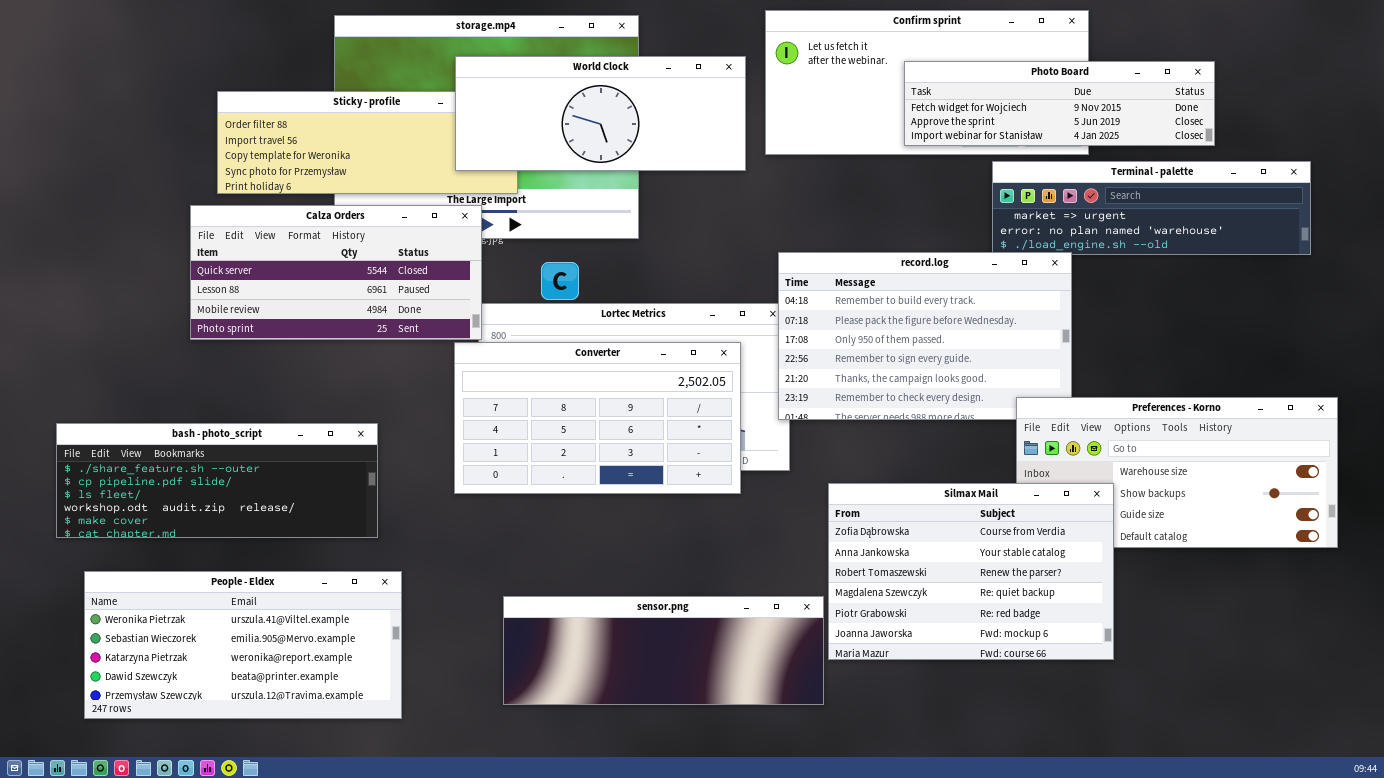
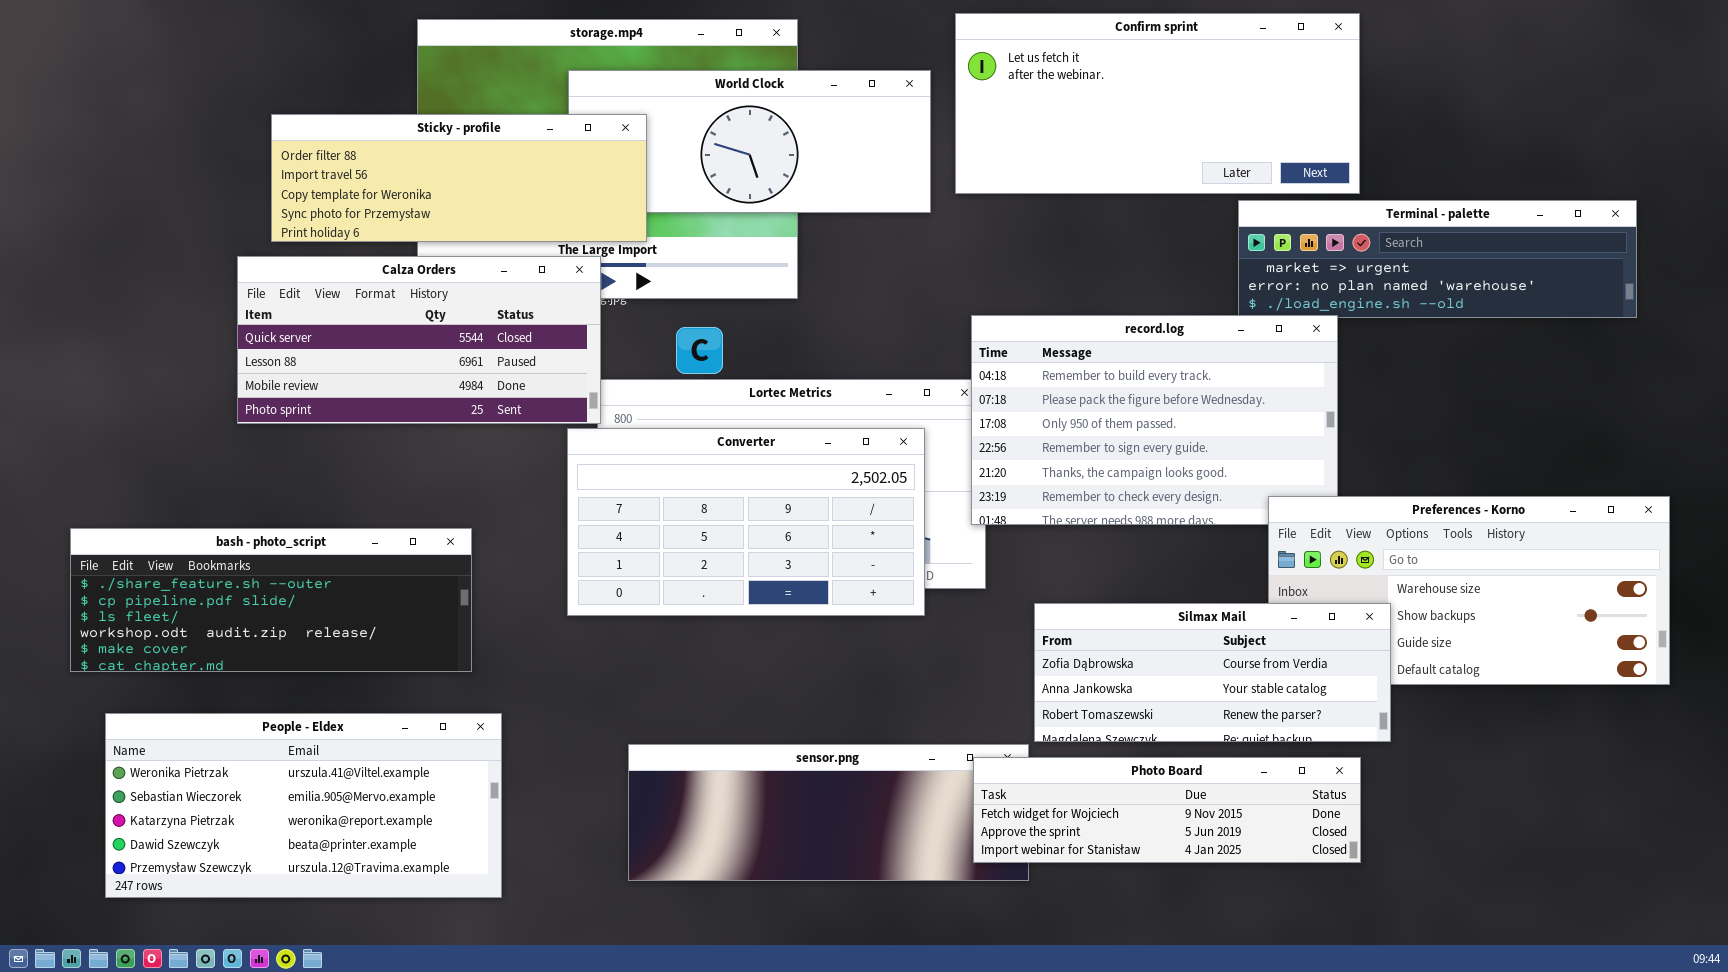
Photo Board: [904,61,1215,146] -> [973,757,1361,863], moved
Sticky - profile: [217,91,518,194] -> [271,114,647,242], raised
Silmax Mail: [828,483,1114,660] -> [1034,603,1391,742], resized

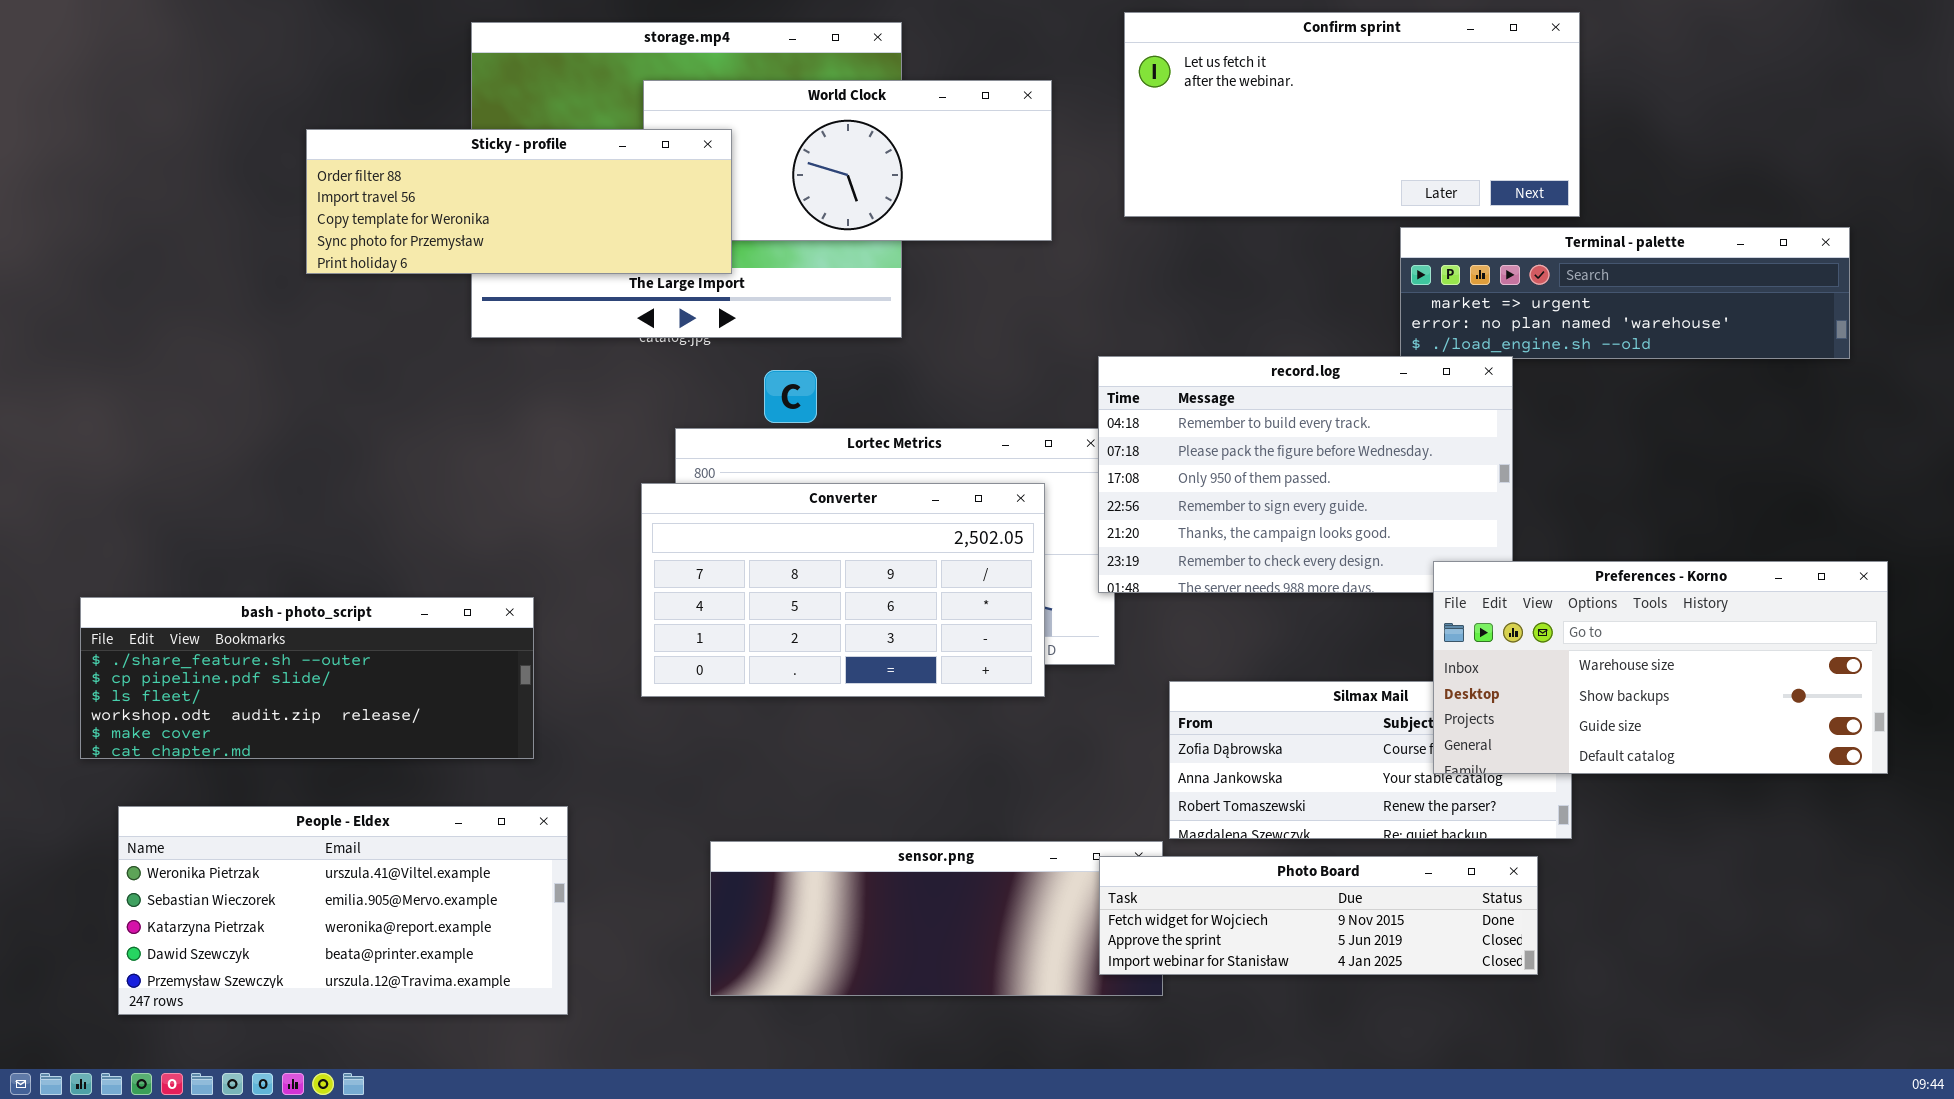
Confirm sprint: [955,13,1360,194] -> [1124,12,1580,217], moved
Calza Orders: [237,256,601,424] -> none, closed
Preferences - Korno: [1268,496,1670,685] -> [1433,561,1888,774], raised

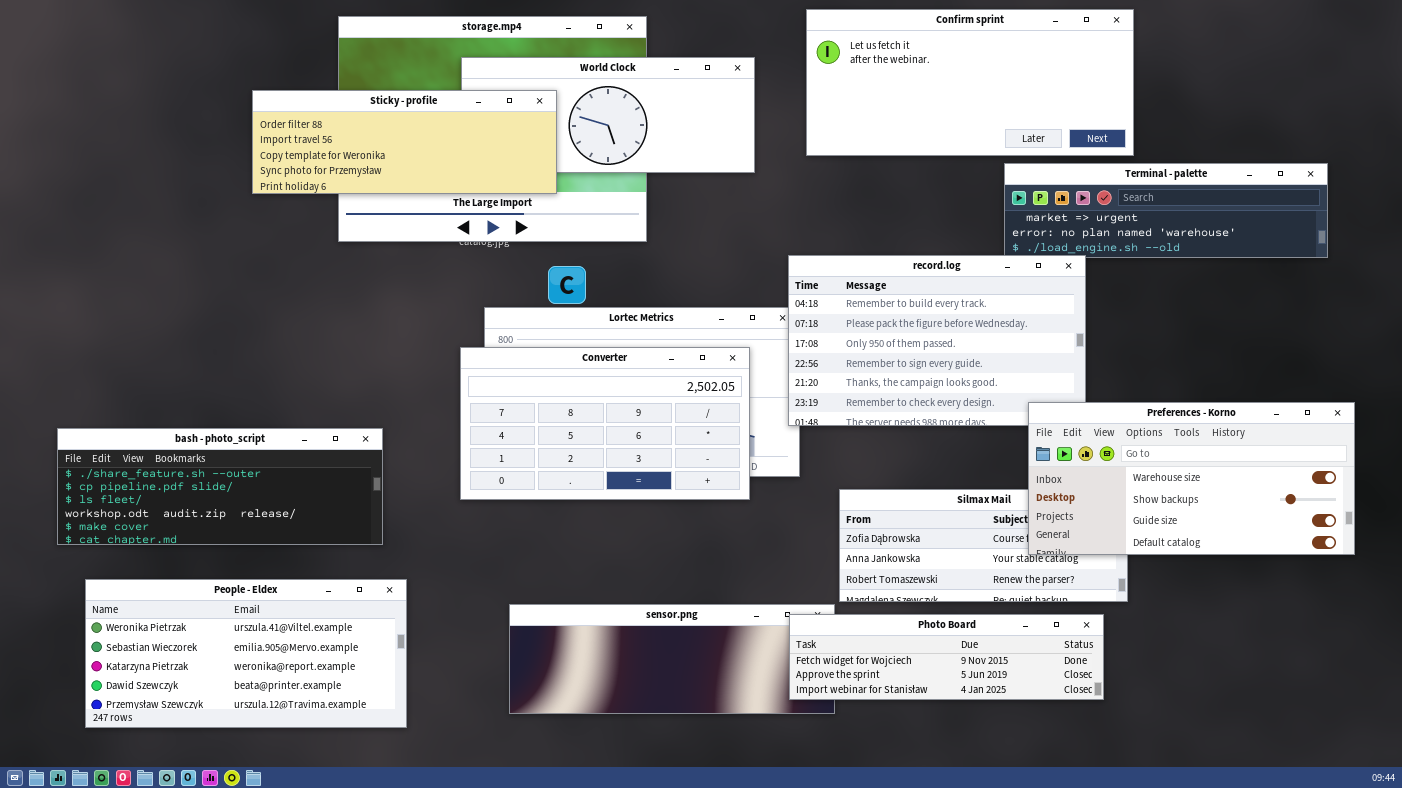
Sticky - profile: [306,129,732,274] -> [252,90,557,194], moved

